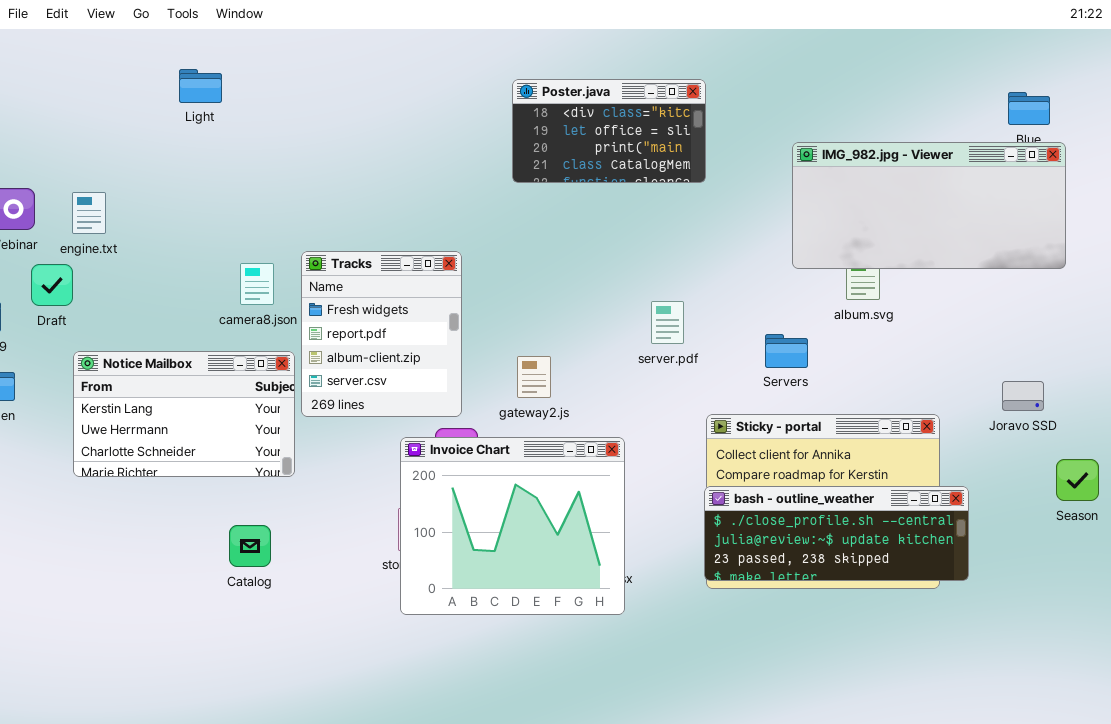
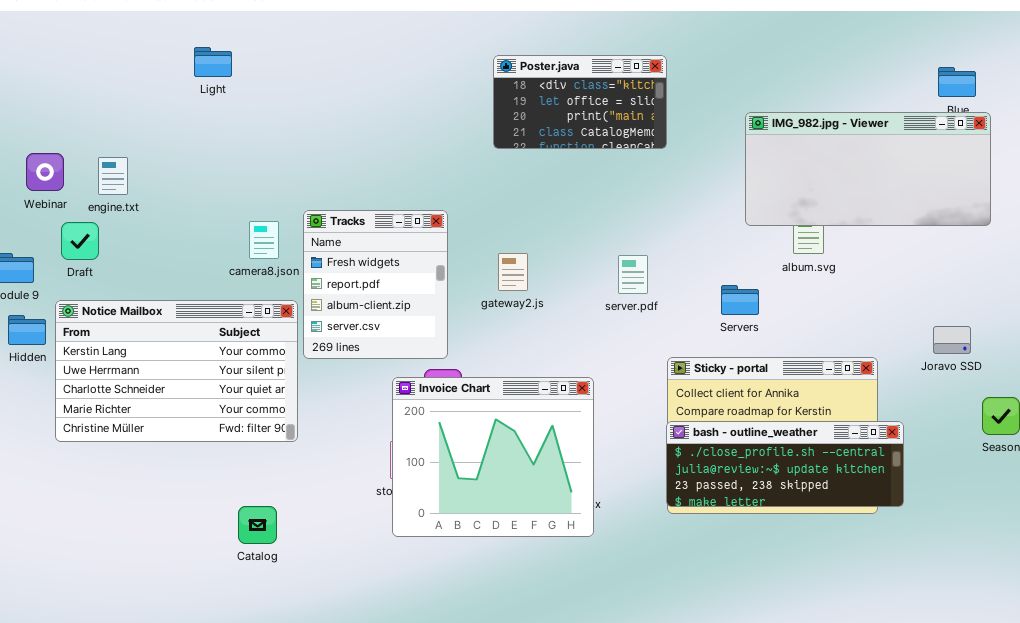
Notice Mailbox: [73,351,295,477] -> [55,300,298,442], resized
gateway2.js: [517,356,551,398] -> [498,253,528,291], moved
Catalog: [229,525,271,567] -> [238,506,277,544], moved

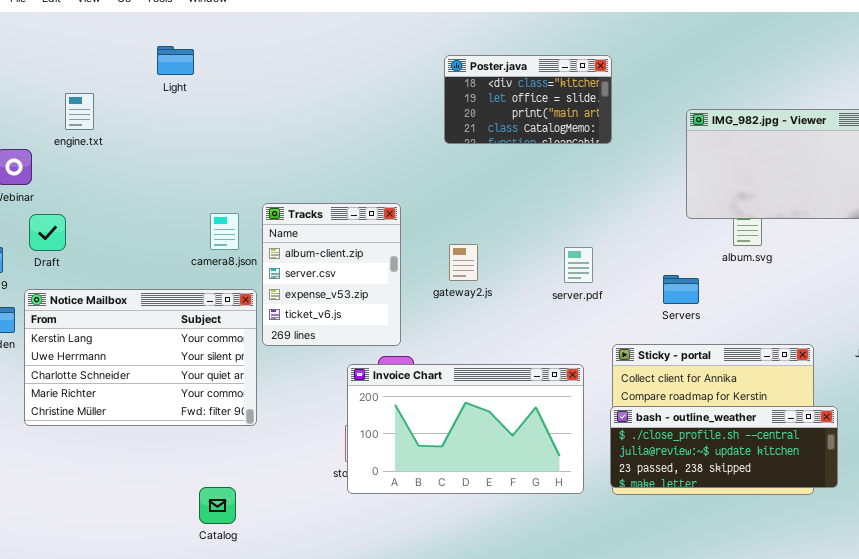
engine.txt: [98,157,128,195] -> [65,93,94,130], moved
Tracks: [303,210,448,359] -> [262,203,401,346], scrolled down 2 rows
Invoice Chart: [392,377,594,537] -> [347,364,584,494], resized

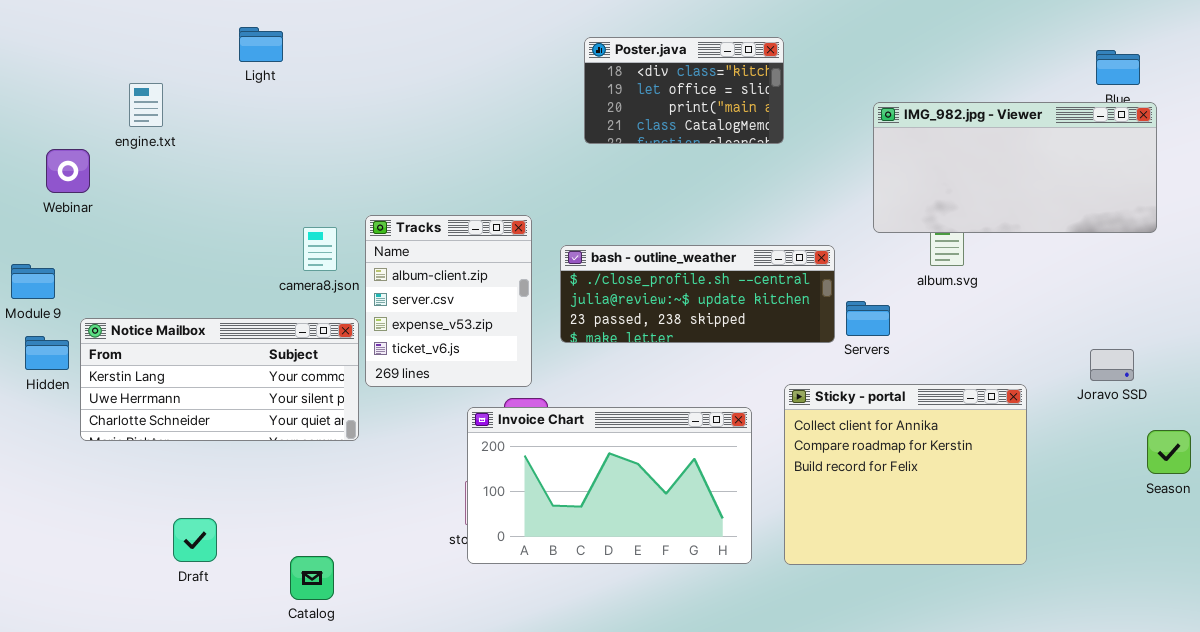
Draft: [29,214,66,251] -> [173,518,217,562], moved
Notice Mailbox: [24,289,257,426] -> [80,318,359,441], resized
bash - outline_weather: [610,406,838,488] -> [560,245,835,343], moved

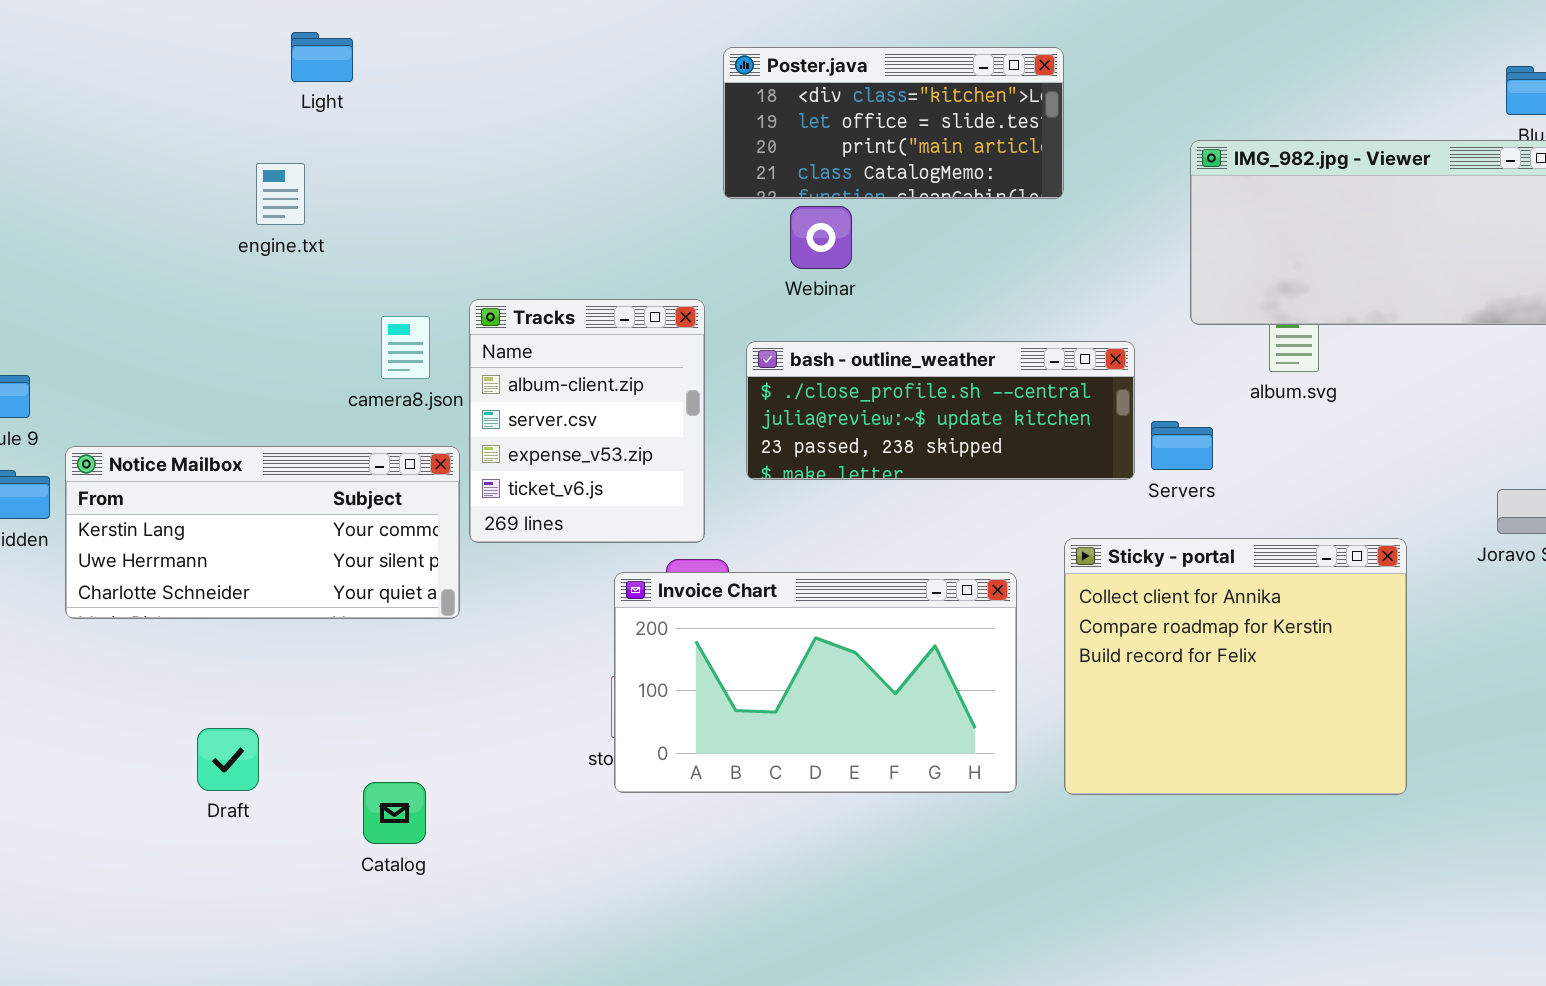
Poster.java: [584,37,784,144] -> [723,47,1064,199], resized
engine.txt: [129,83,163,127] -> [256,163,305,225], moved
Webinar: [46,149,90,193] -> [790,206,852,269], moved

